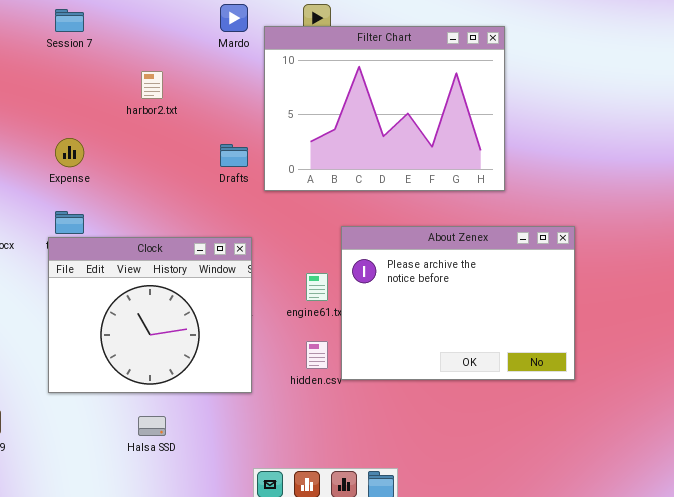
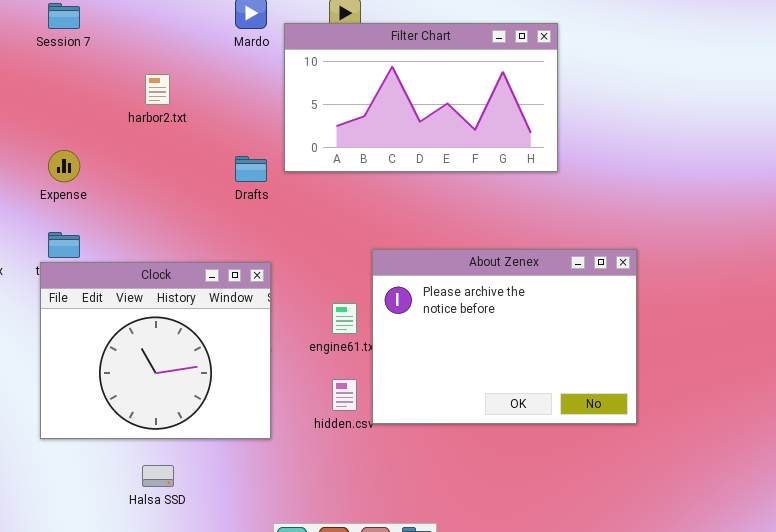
Filter Chart: [264,26,505,191] -> [284,23,558,172], resized

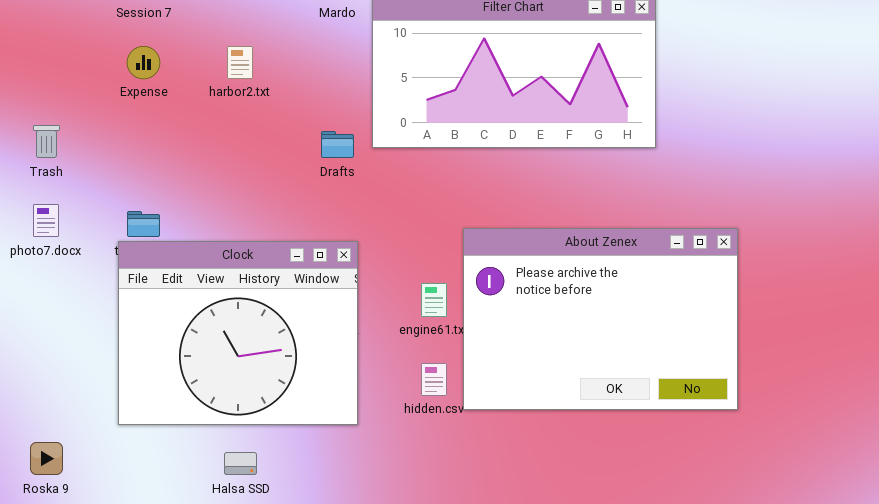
Expense: [48,150,80,182] -> [127,46,160,79], moved

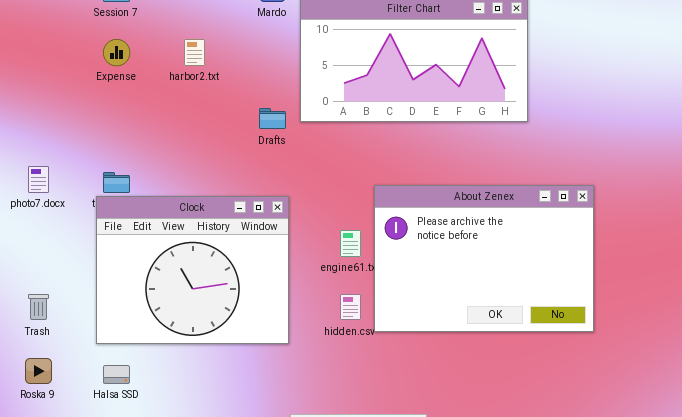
Trash: [33,125,60,158] -> [28,294,49,320], moved
Halsa SSD: [224,452,257,475] -> [103,365,130,384], moved

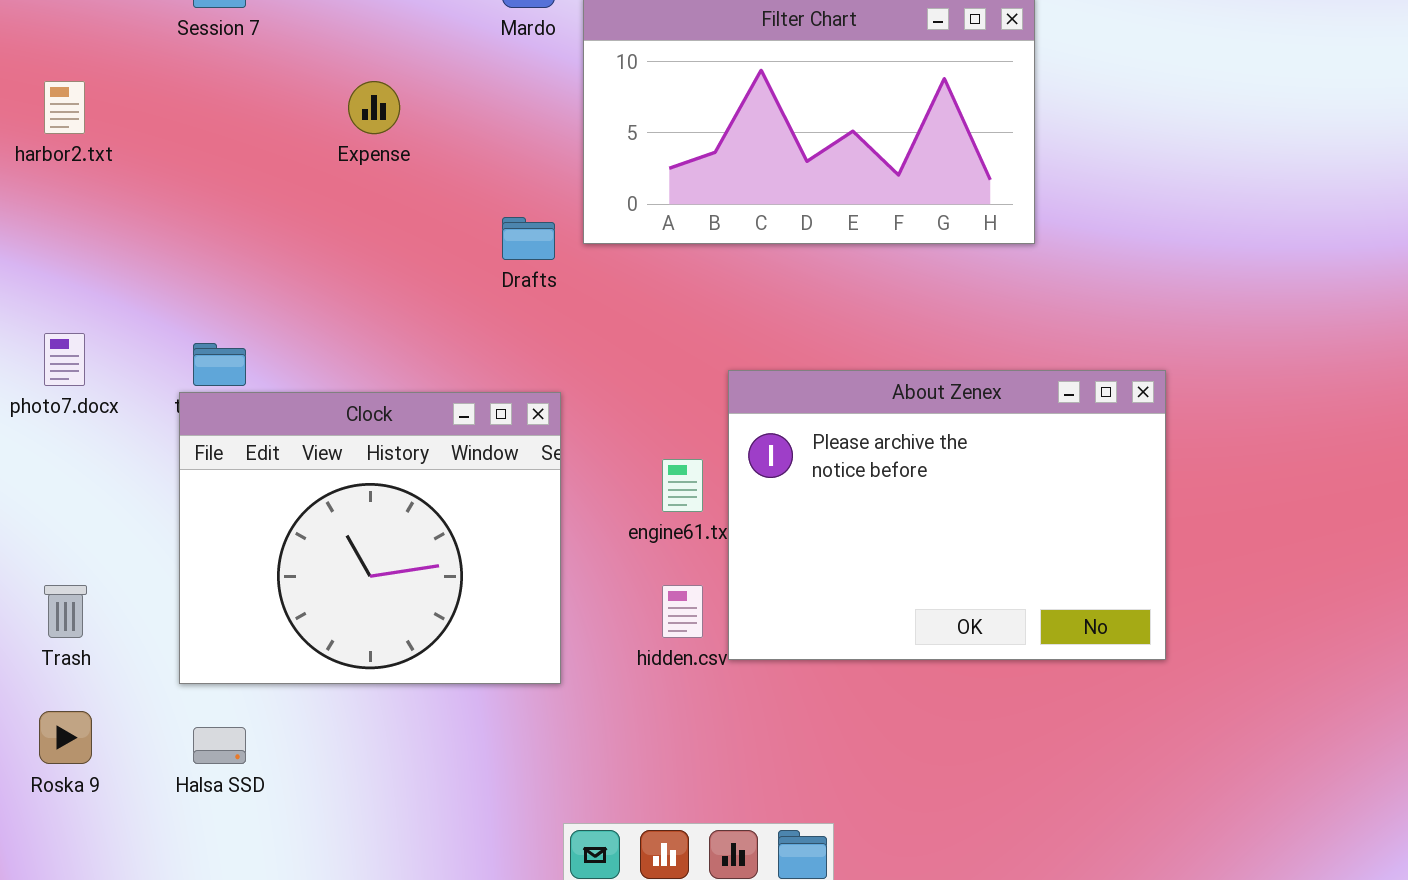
Expense: [103,39,130,66] -> [348,81,400,134], moved
harbor2.txt: [184,39,205,66] -> [44,81,85,134], moved

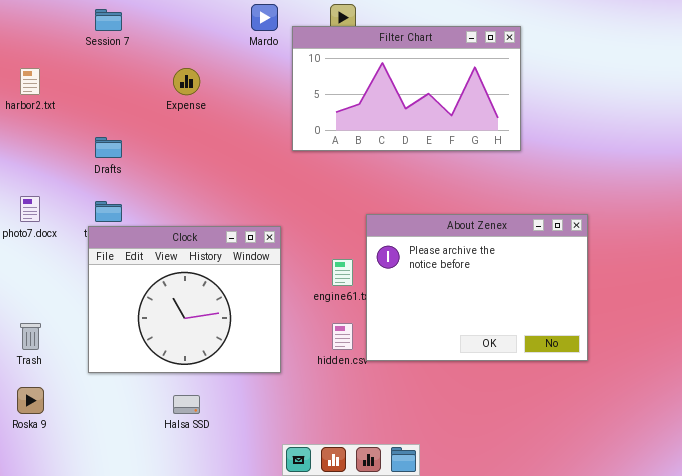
Drafts: [502,217,555,260] -> [95,137,122,158], moved
Halsa SSD: [193,727,246,764] -> [173,395,200,414], moved

